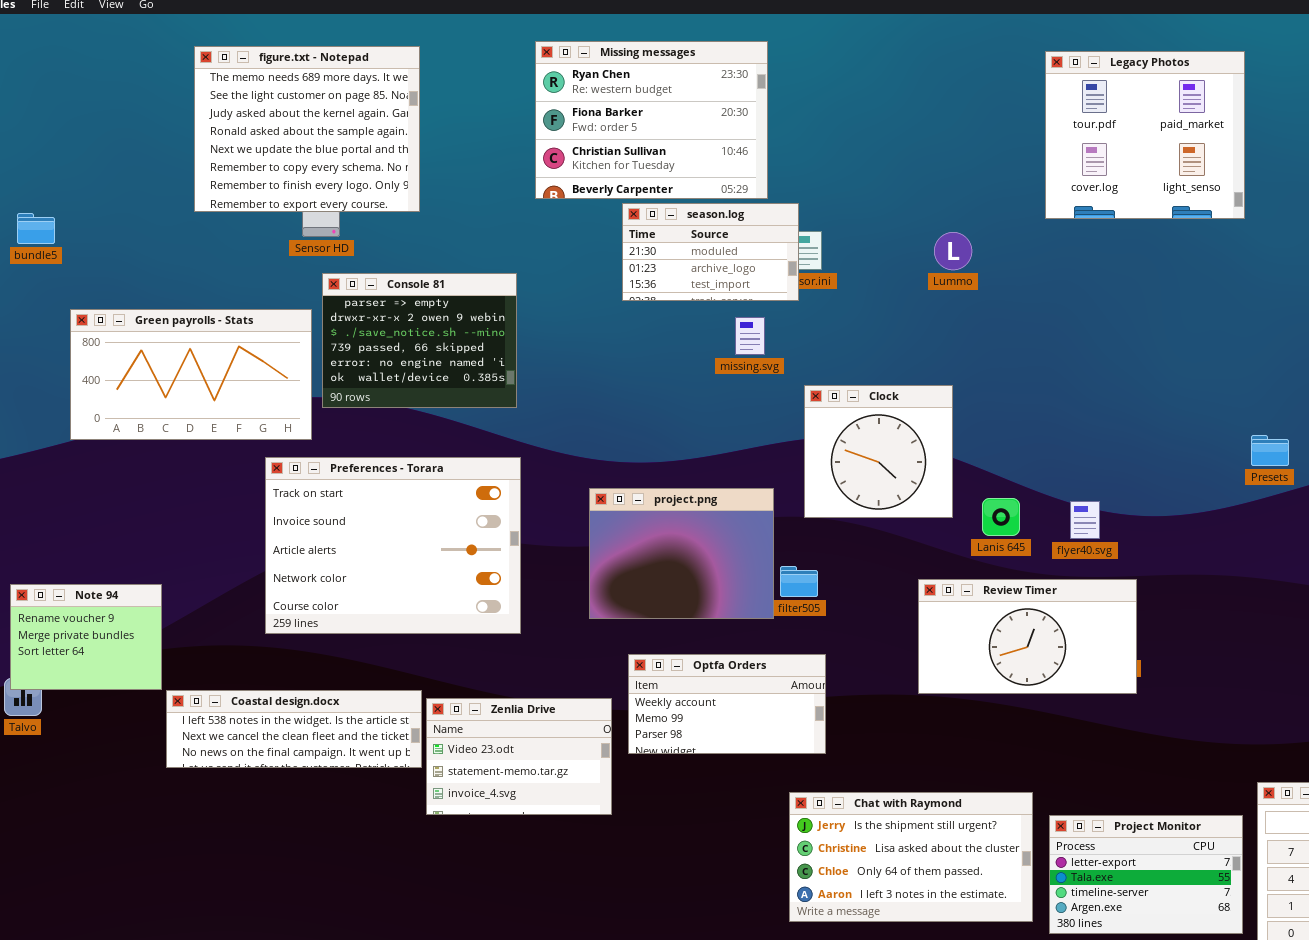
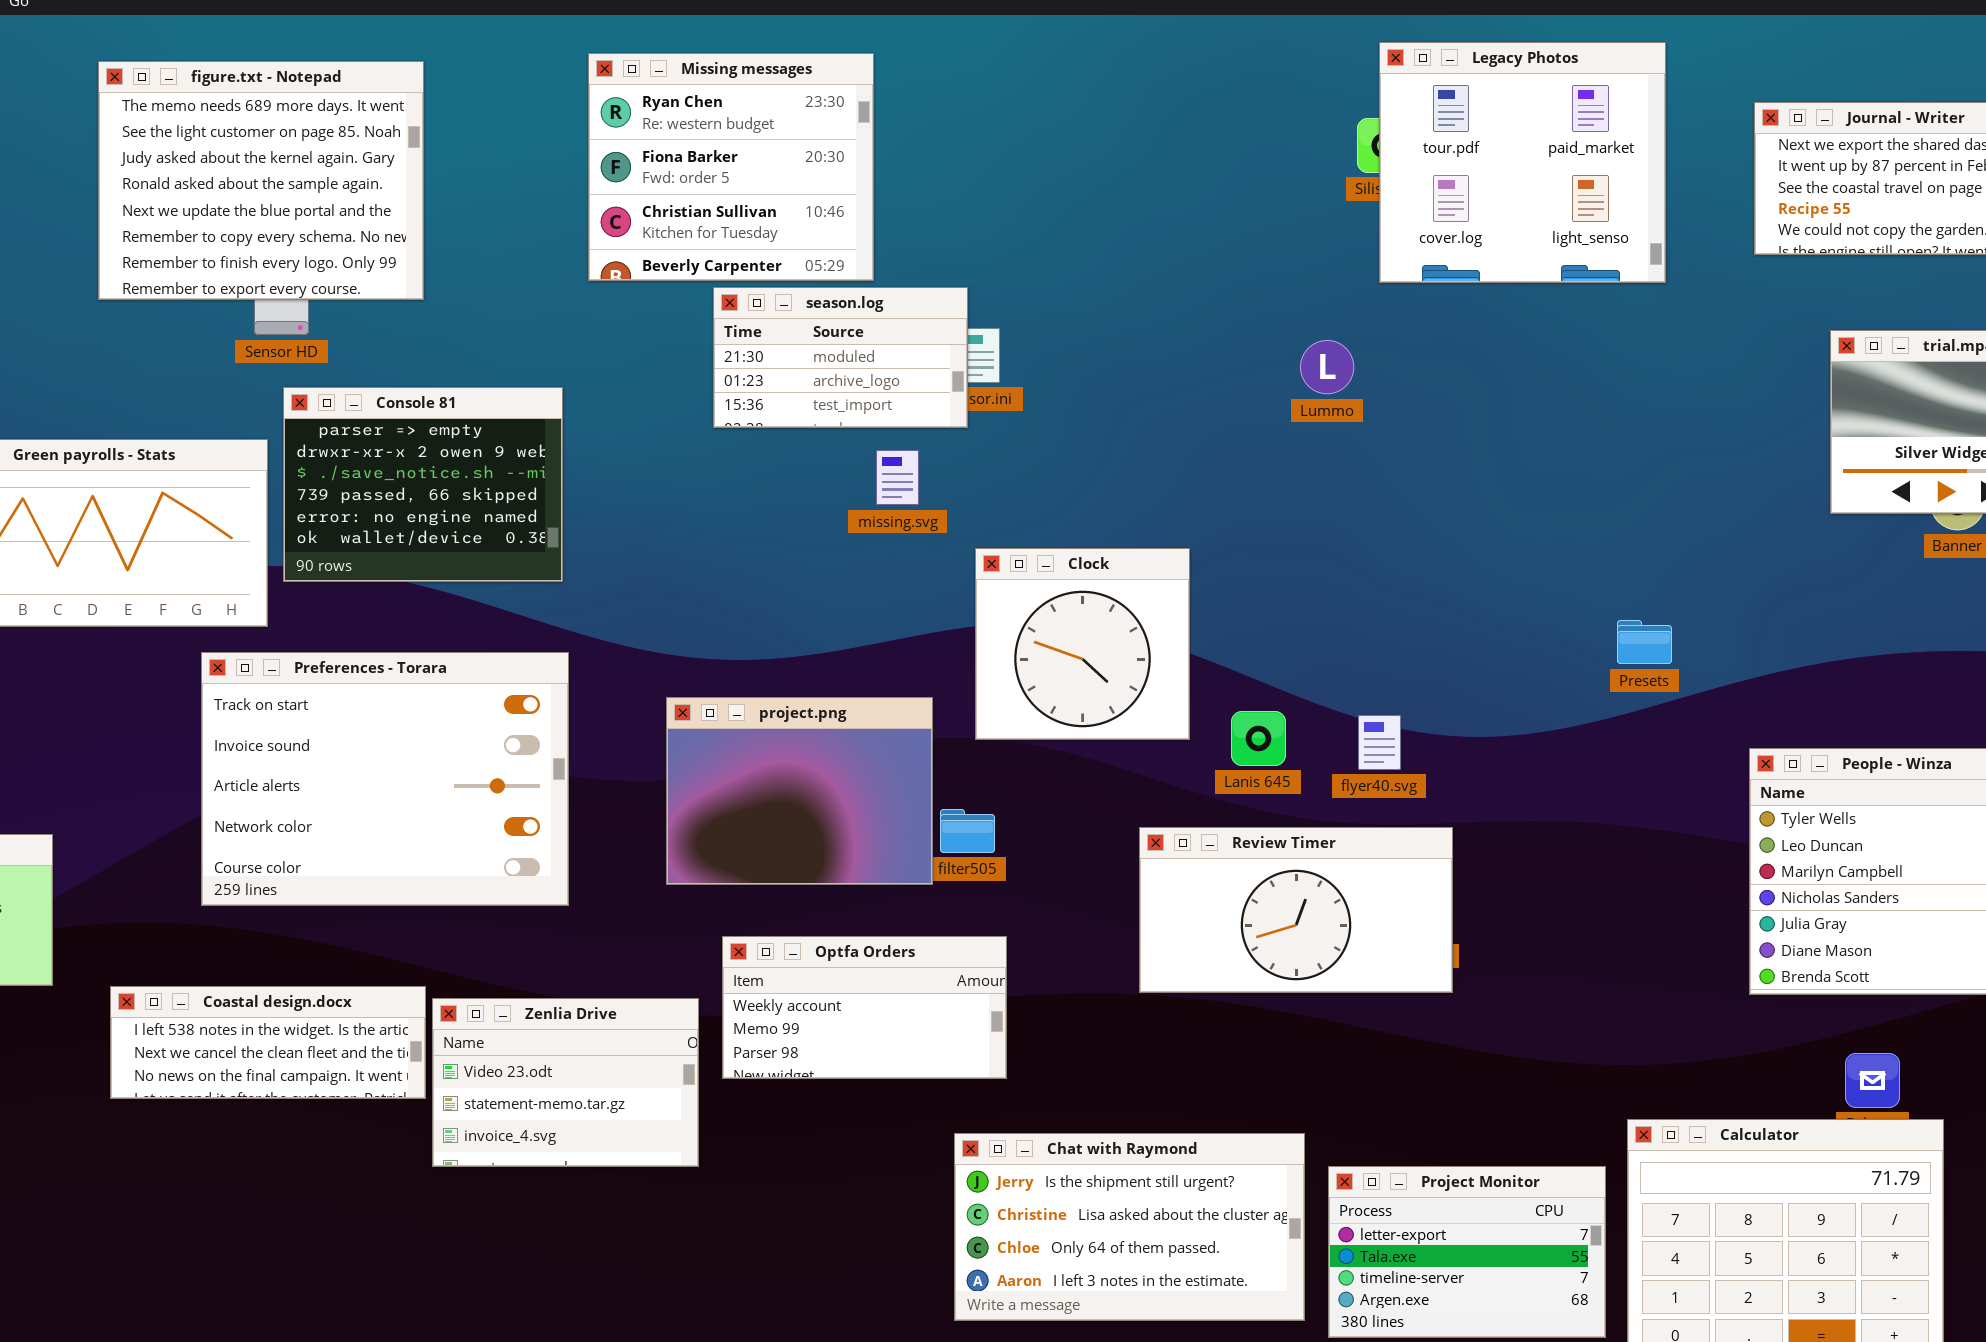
Missing messages: [535,41,768,199] -> [588,53,874,281], resized
Legacy Photos: [1045,51,1245,219] -> [1379,42,1666,283], moved
Lummo: [934,232,972,270] -> [1300,340,1354,394], moved
Coastal design.docx: [166,690,422,768] -> [110,986,426,1099], resized

